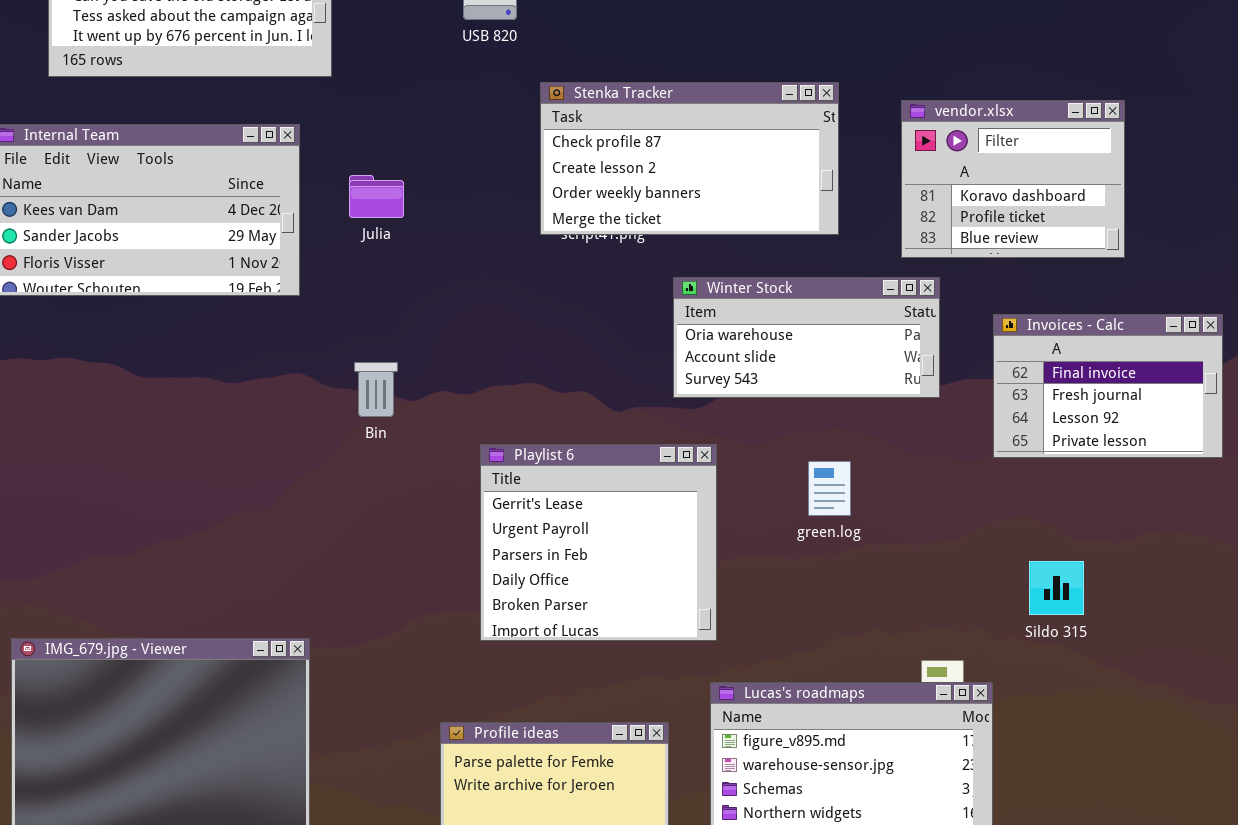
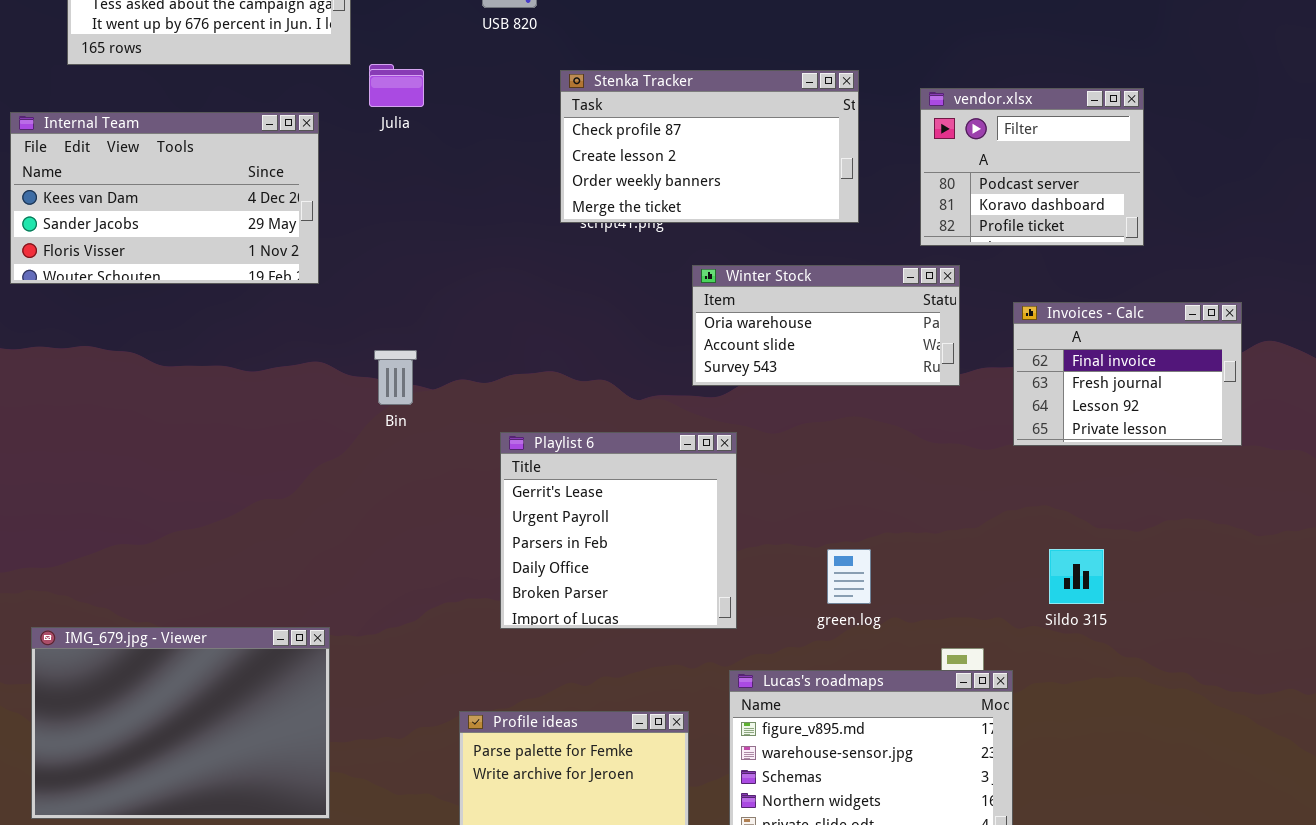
vendor.xlsx: [901,100,1125,258] -> [920,88,1144,246], scrolled up 1 row
Julia: [349,175,404,218] -> [369,64,424,107], moved
green.log: [808,461,851,516] -> [827,549,871,604], moved

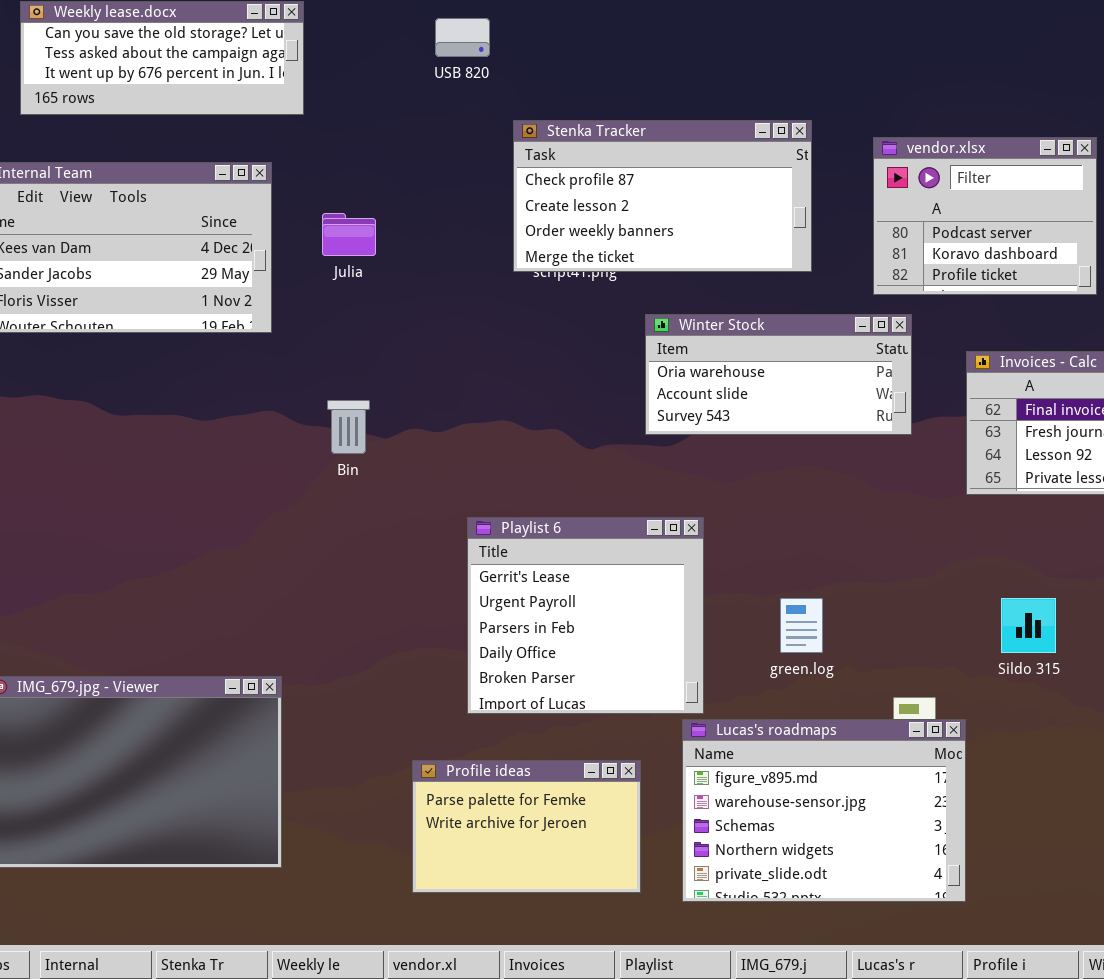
Julia: [369,64,424,107] -> [322,213,376,256], moved
Playlist 6: [500,432,737,629] -> [467,517,704,714], moved

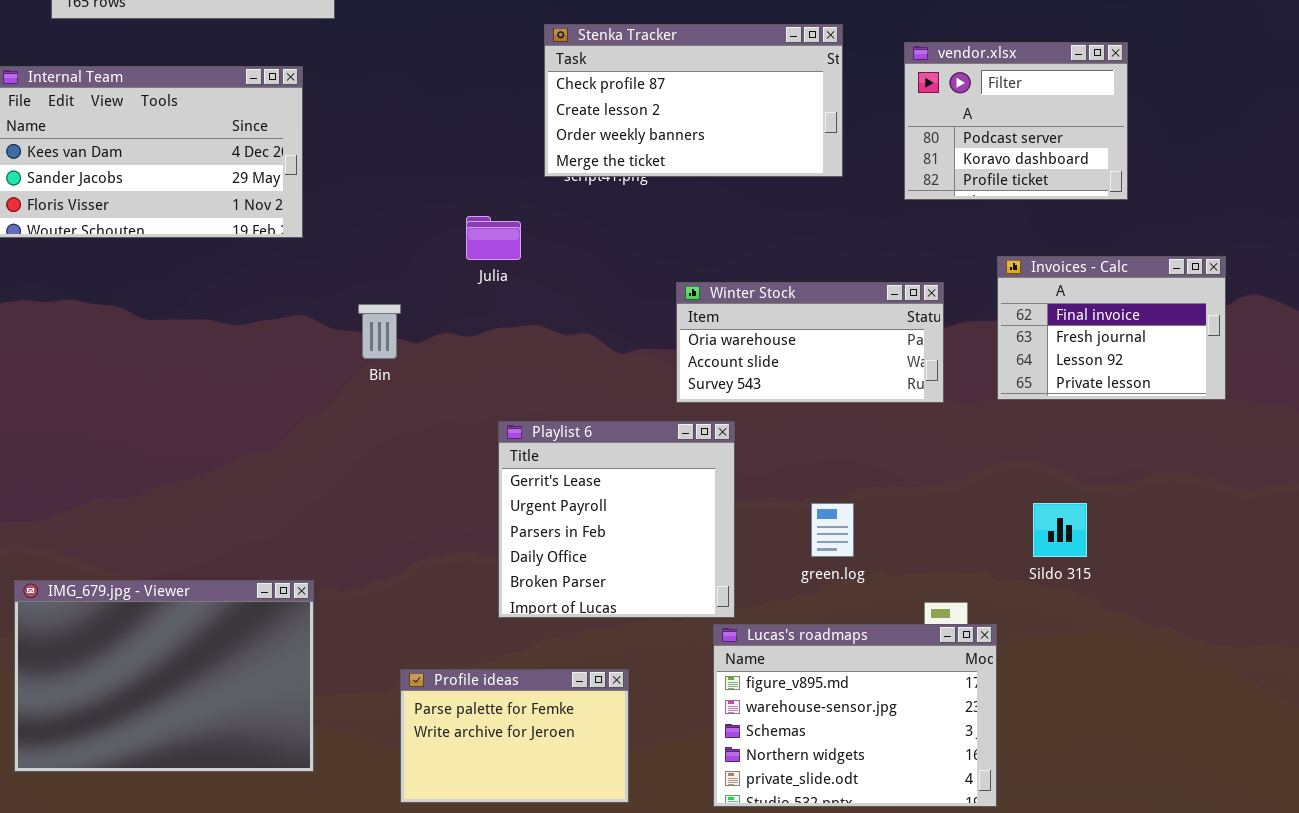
Julia: [322,213,376,256] -> [466,216,521,260], moved
Winter Stock: [645,314,912,435] -> [676,282,944,403], moved
Profile ideas: [412,760,641,893] -> [400,669,629,803], moved

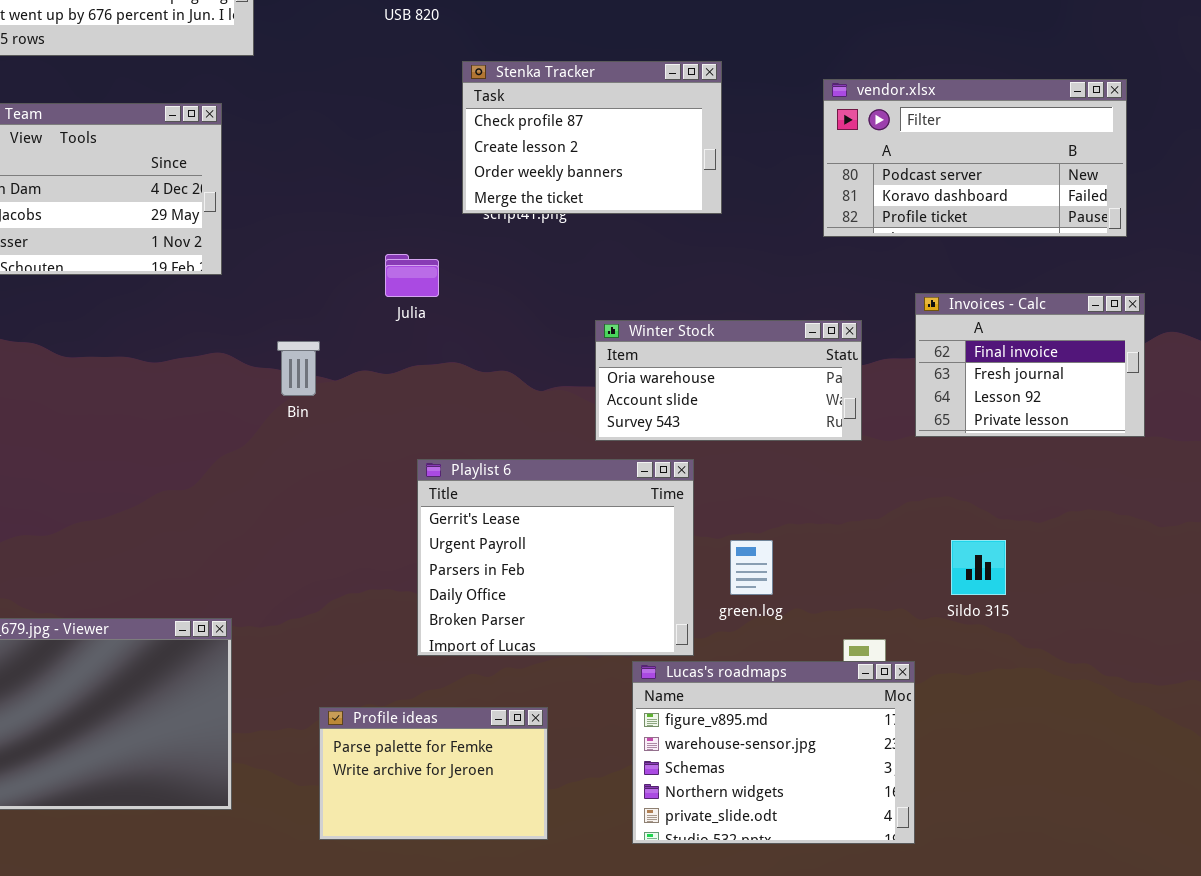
Stenka Tracker: [544,24,843,177] -> [462,61,722,214], resized
vendor.xlsx: [904,42,1128,200] -> [823,79,1127,237], resized
Playlist 6: [498,421,735,618] -> [417,459,694,656], resized

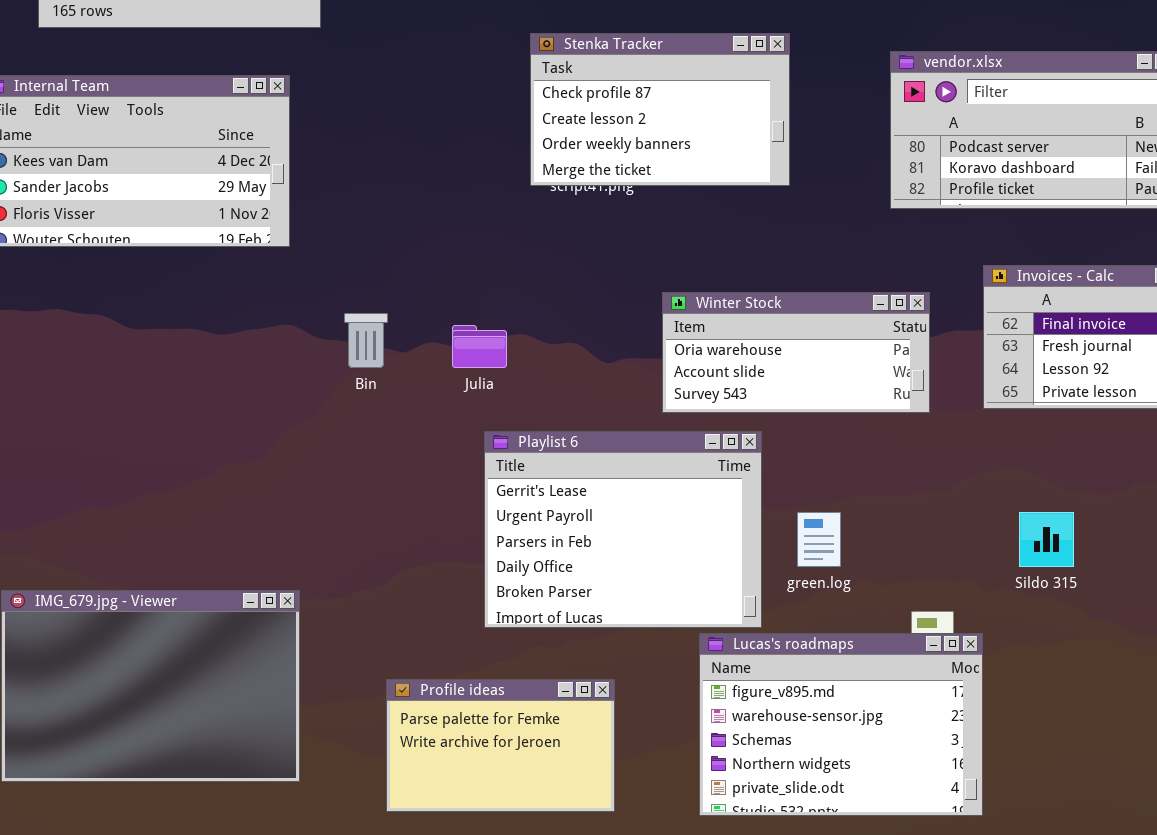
Julia: [385,254,439,297] -> [452,325,507,368], moved

